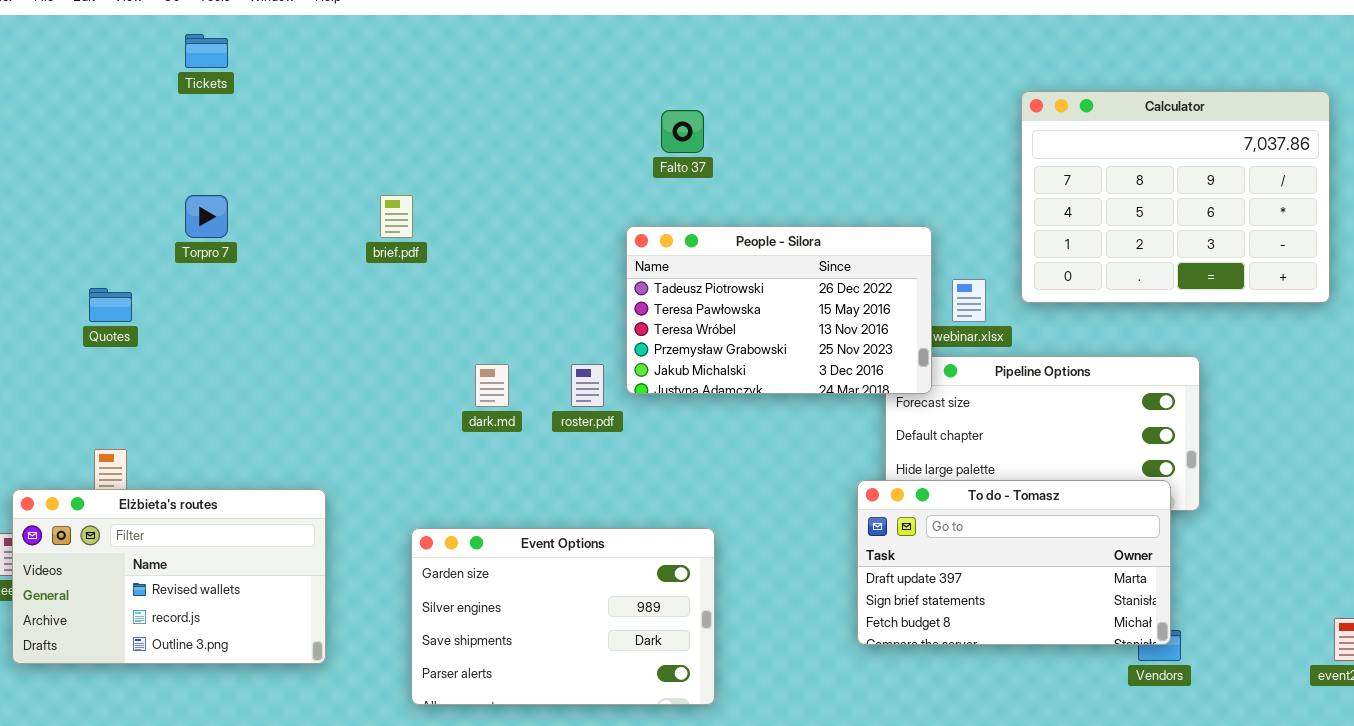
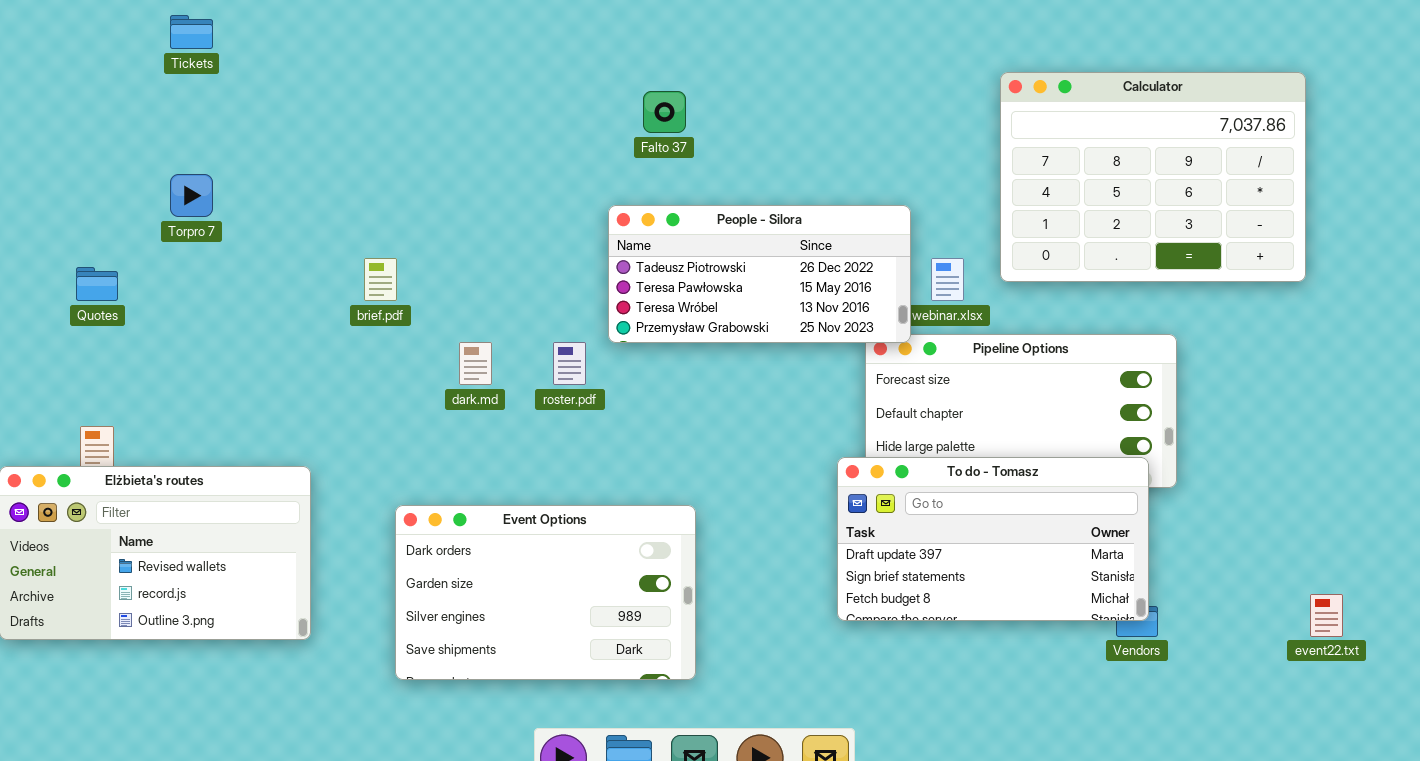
brief.pdf: [380,195,413,238] -> [364,258,397,301], moved
People - Silora: [626,226,932,394] -> [608,205,911,343], resized
Event Options: [411,528,715,705] -> [395,505,696,680], scrolled up 1 row

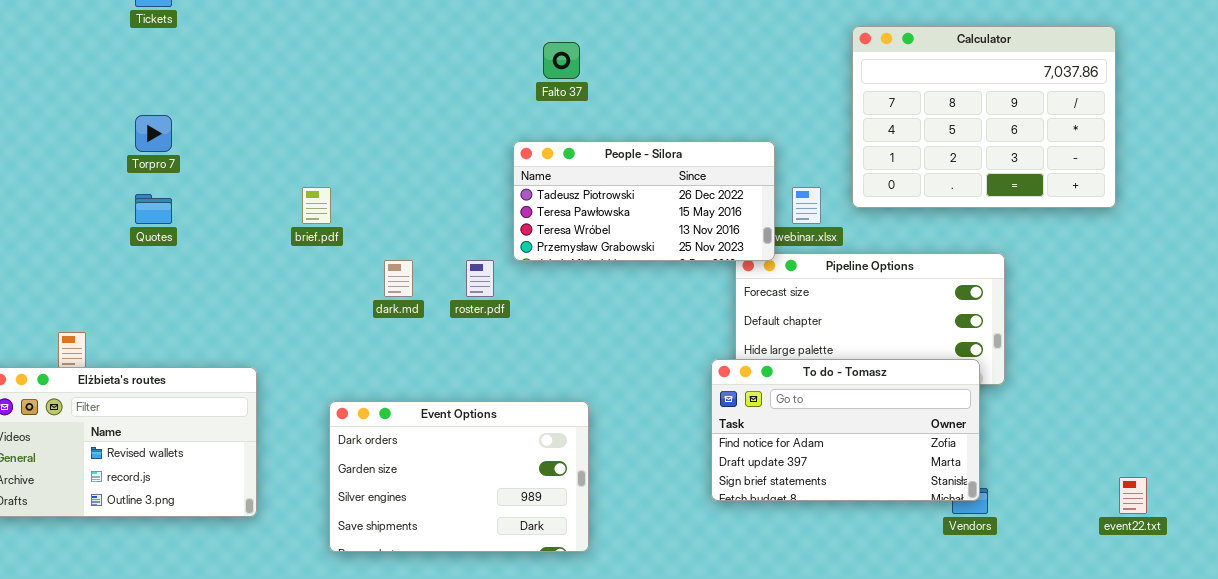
Quotes: [76,267,118,301] -> [135,194,172,224], moved
To do - Tomasz: [837,457,1149,621] -> [711,359,980,501], scrolled up 1 row

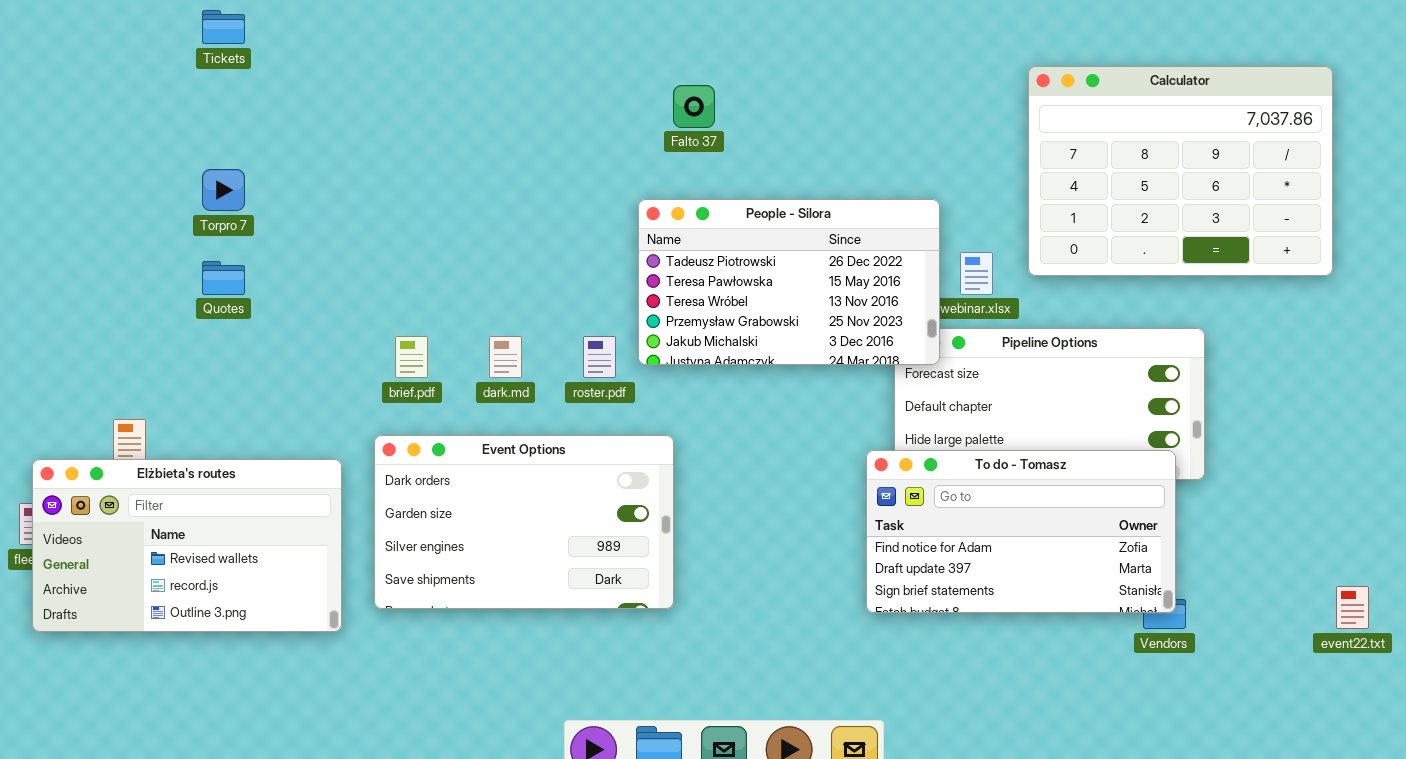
People - Silora: [513,141,775,261] -> [638,199,940,365], resized
brief.pdf: [302,187,331,224] -> [395,336,428,378], moved
Event Options: [329,401,589,552] -> [374,435,674,609], moved

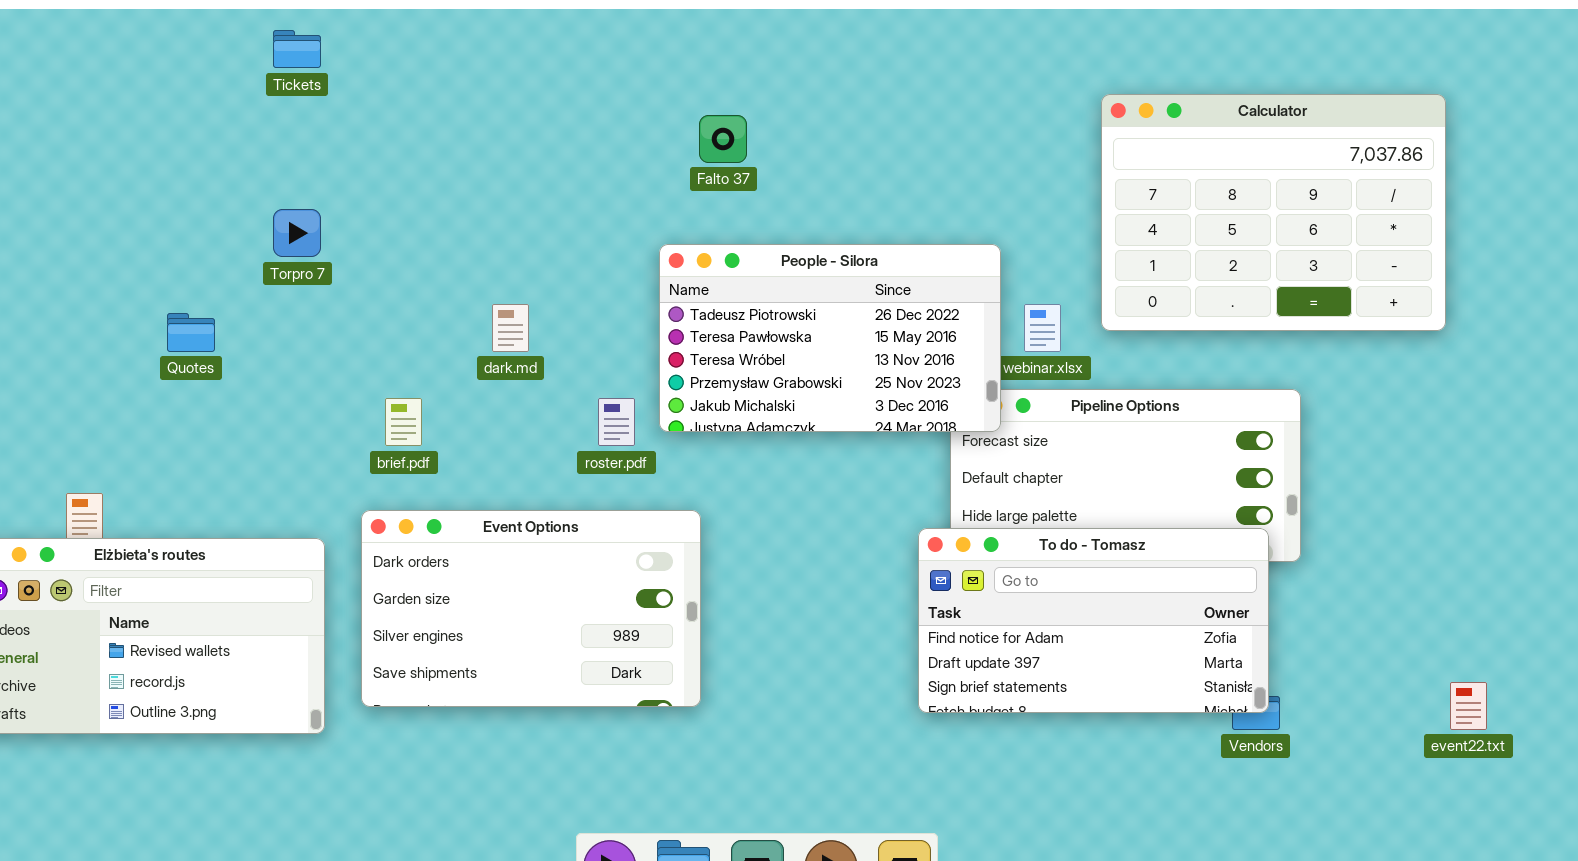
Tickets: [202,10,245,44] -> [273,30,321,68], moved
Torpro 7: [202,169,245,211] -> [273,209,321,257], moved
dark.md: [489,336,522,378] -> [492,304,529,352], moved

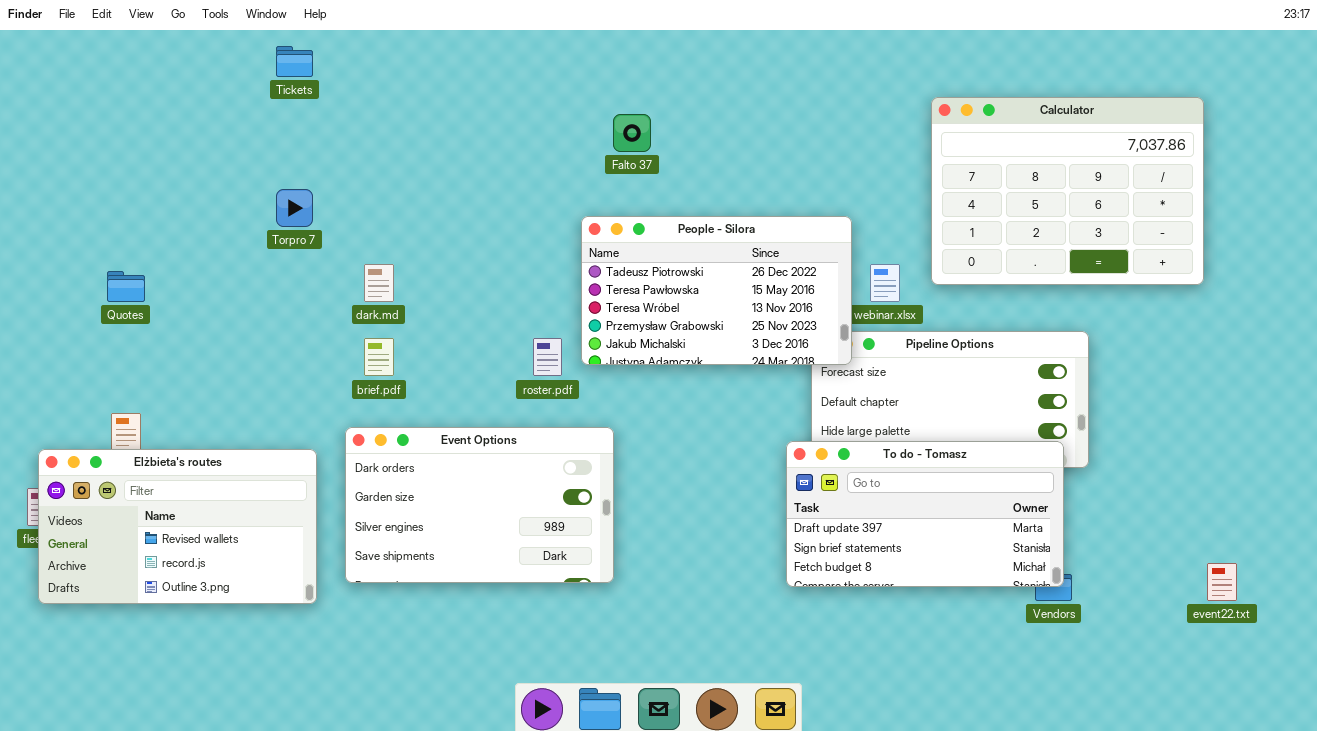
dark.md: [492,304,529,352] -> [364,264,394,302], moved
Quotes: [167,313,215,352] -> [107,271,145,302], moved
To do - Tomasz: [918,528,1269,713] -> [786,441,1064,587], scrolled down 1 row

